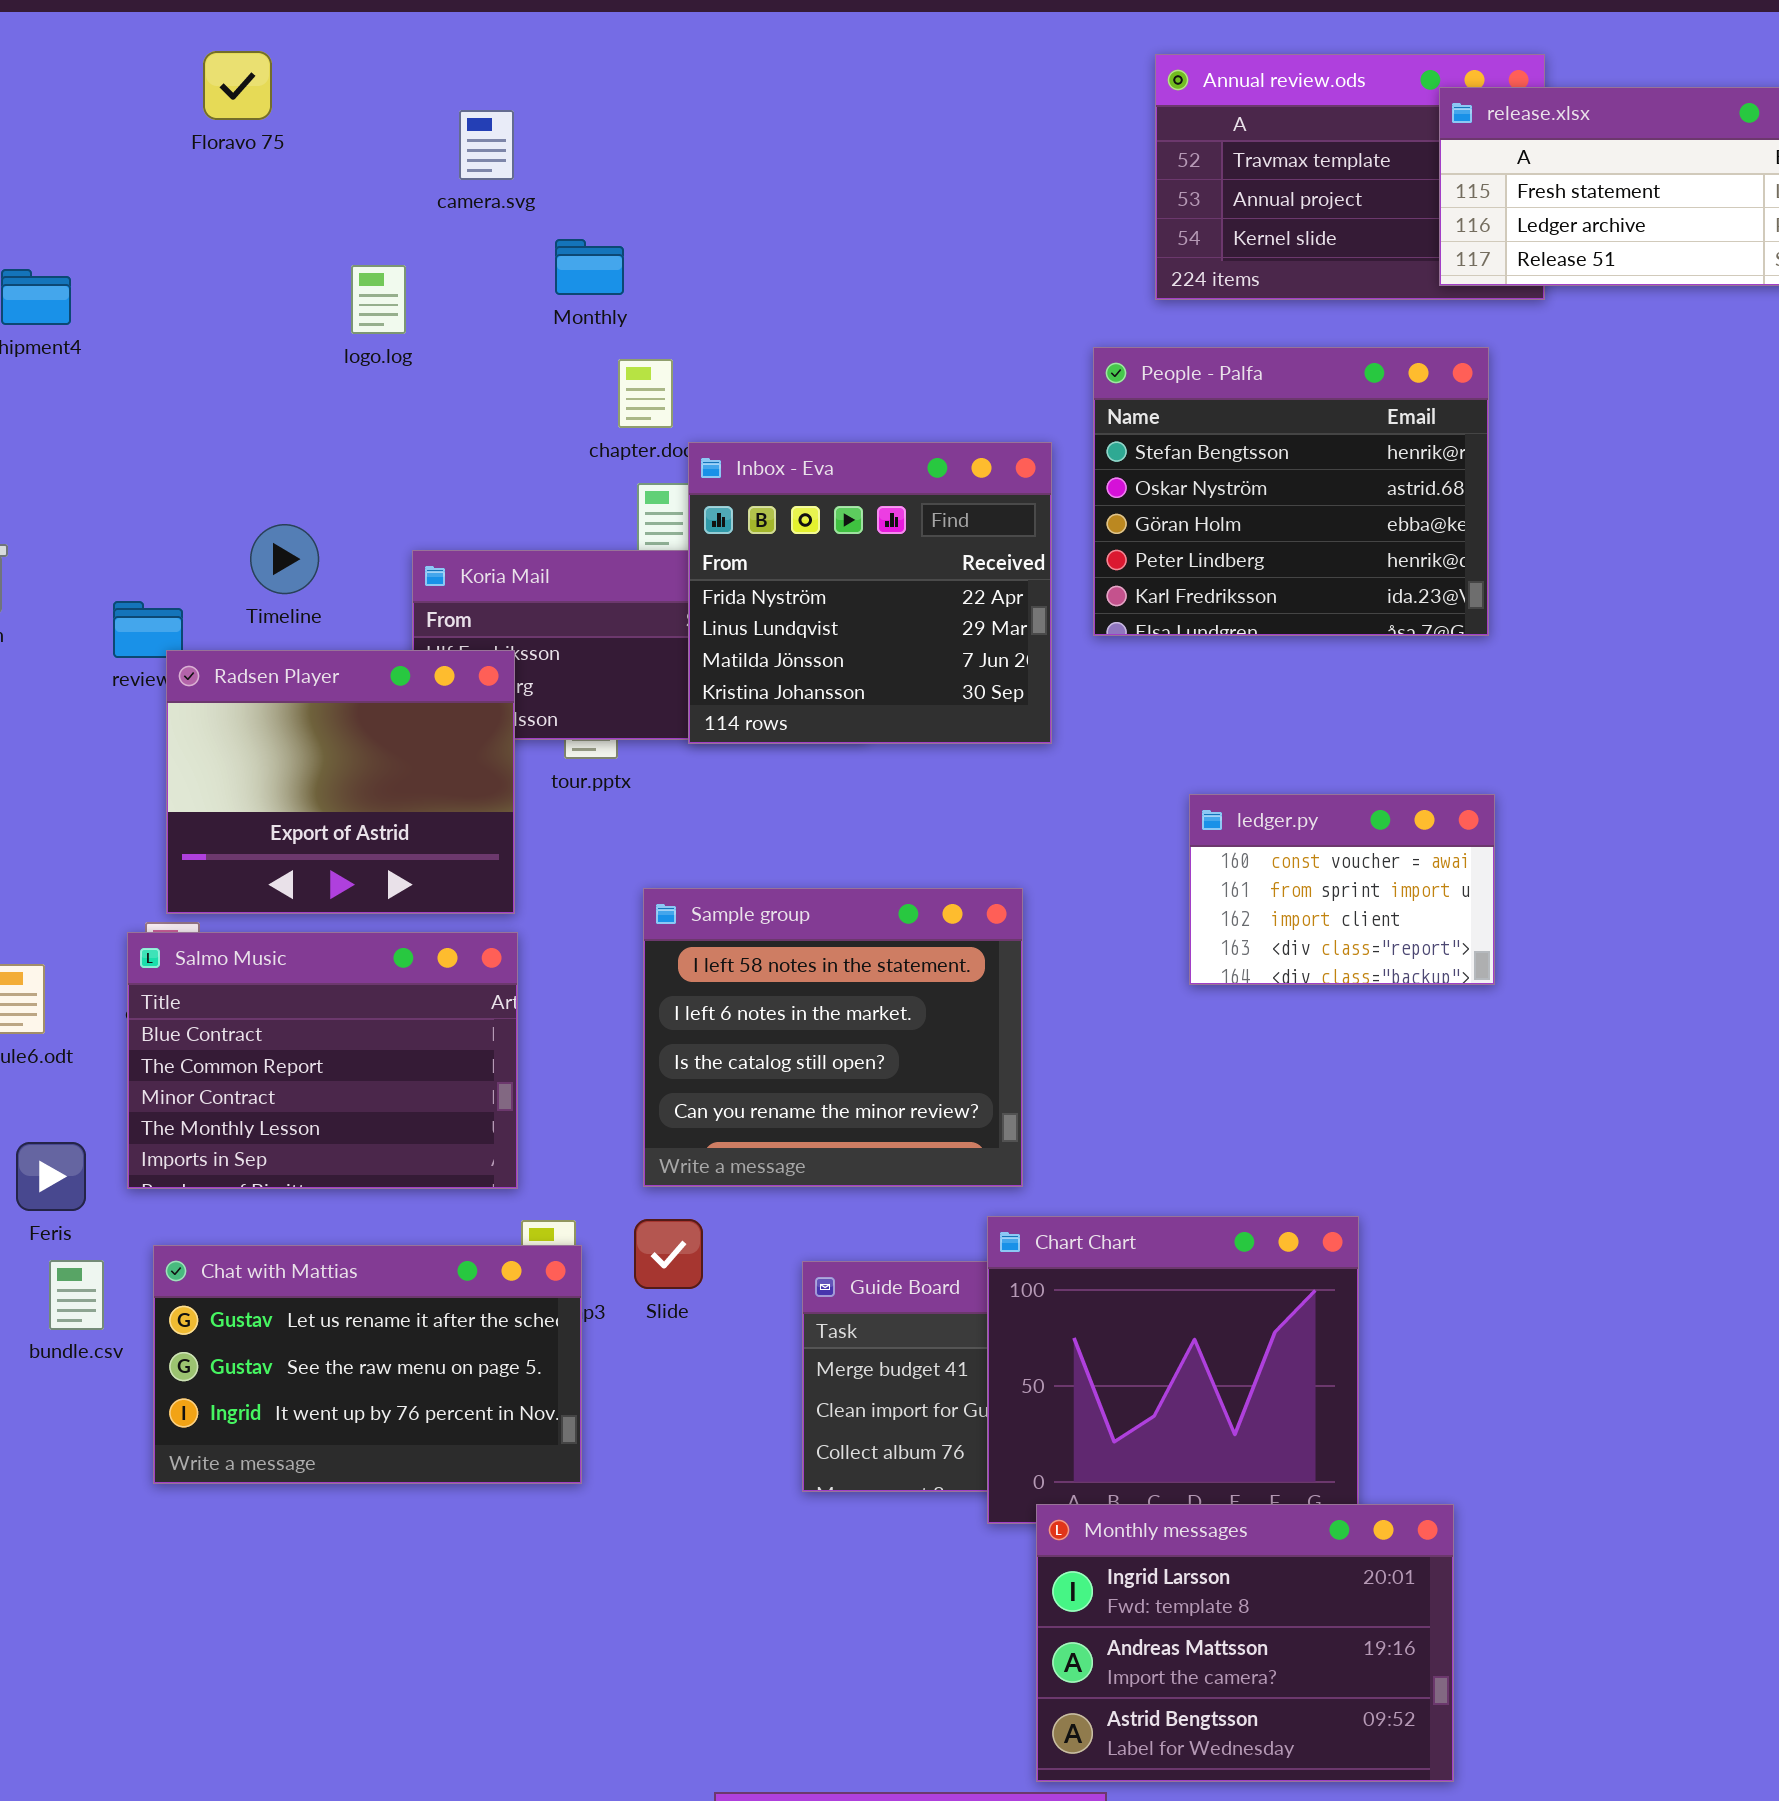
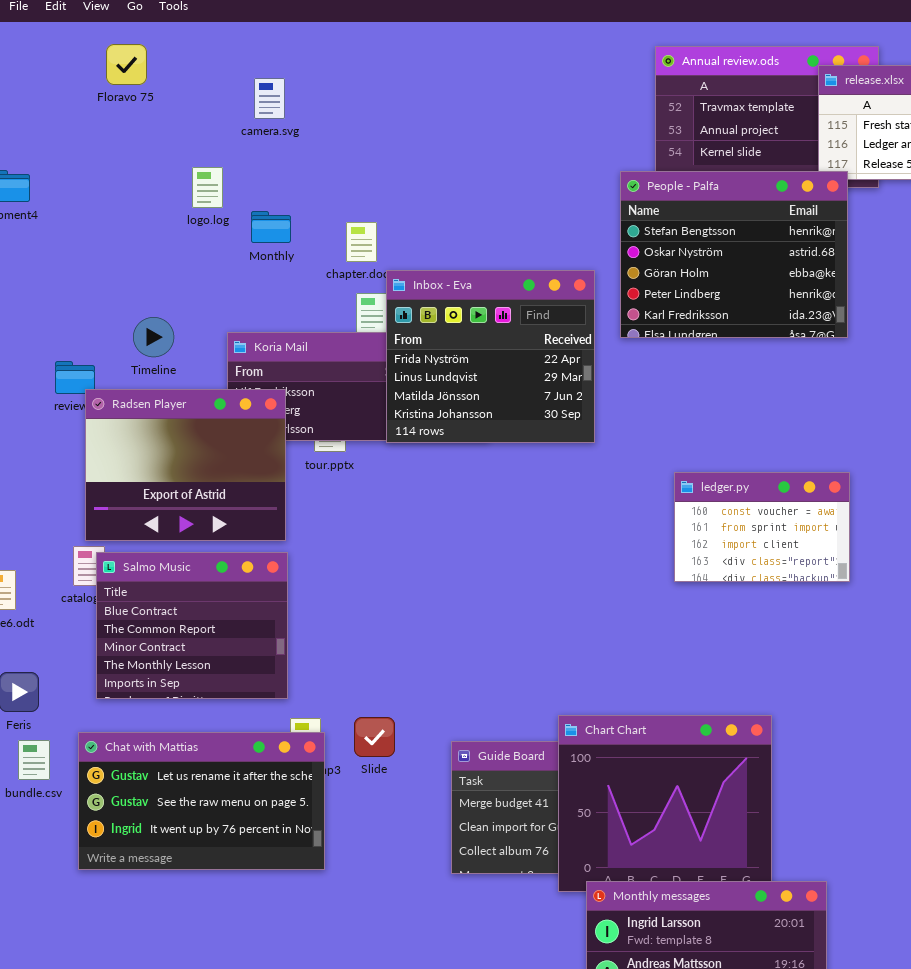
Monthly: [555,239,624,295] -> [251,211,291,243], moved
People - Palfa: [1093,347,1489,636] -> [620,171,848,338], moved
Sample group: [643,888,1023,1187] -> none, closed
Salmo Music: [127,932,518,1189] -> [96,552,288,699], resized

